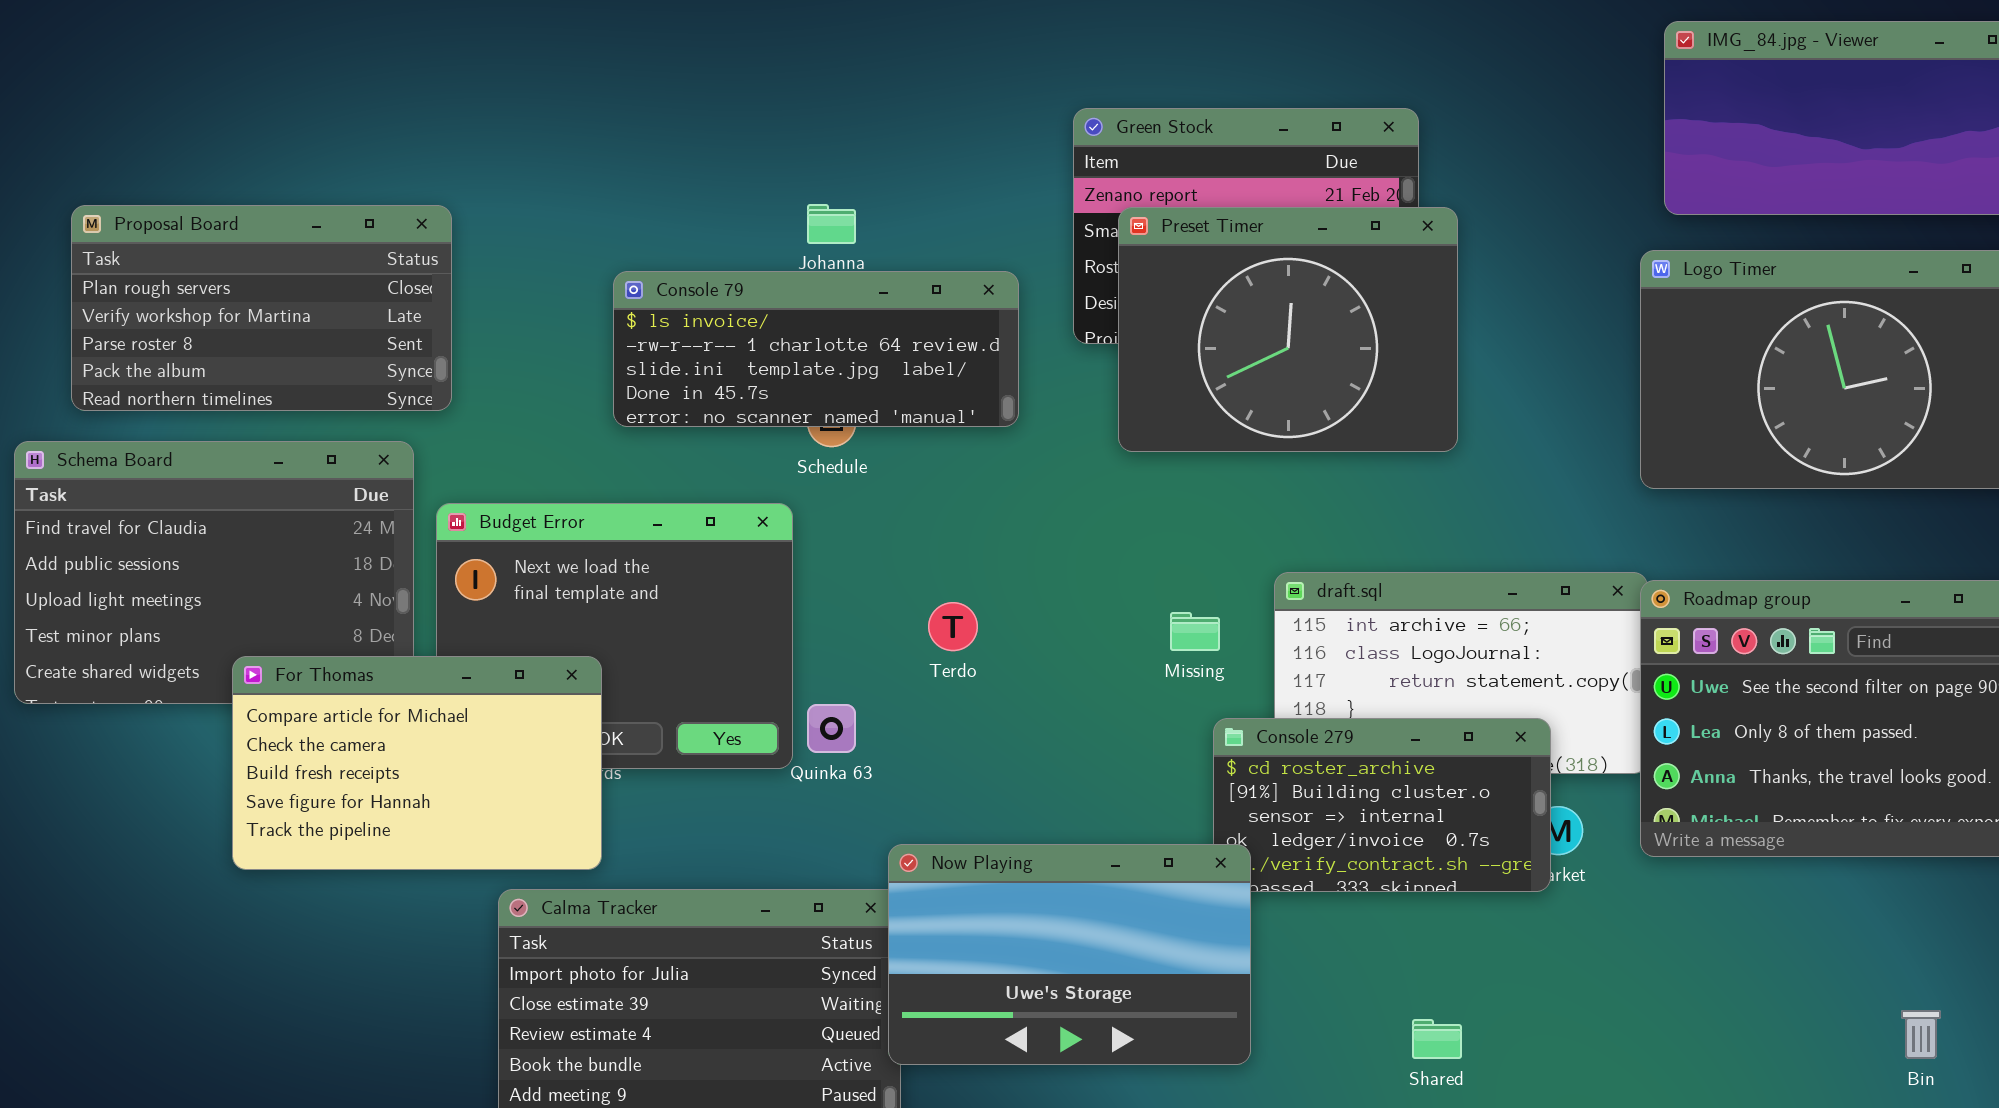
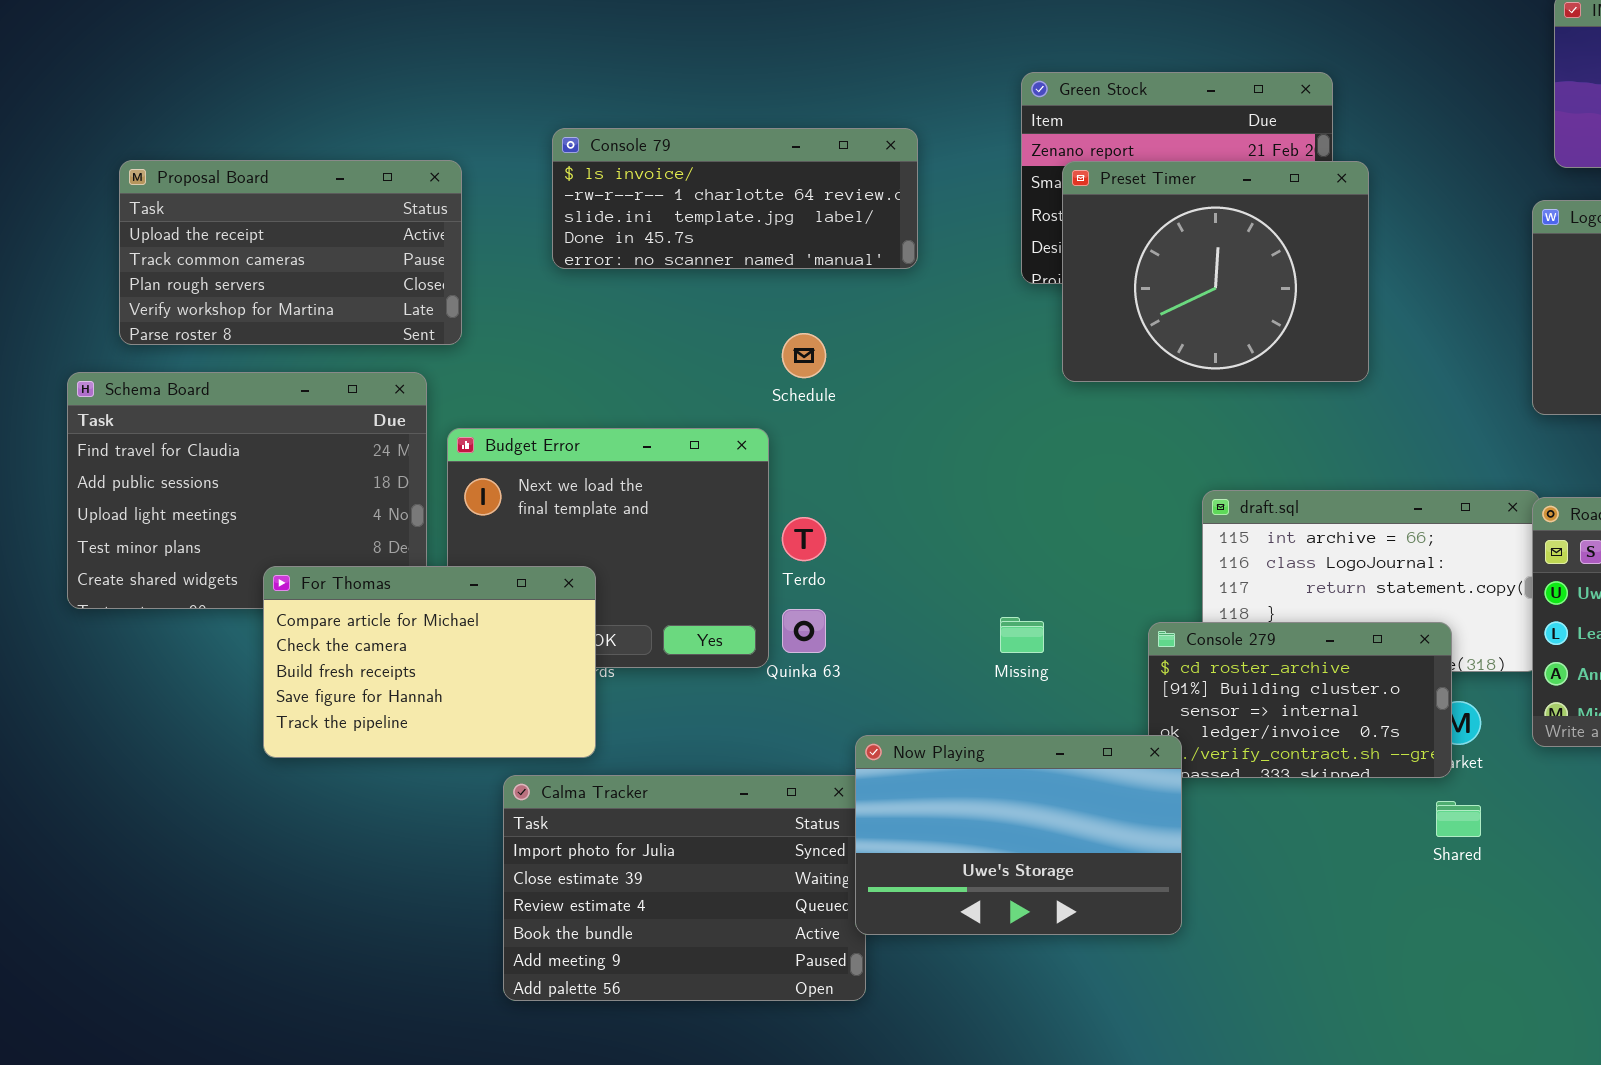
Proposal Board: [71,205,452,411] -> [119,160,462,345], scrolled up 2 rows
Console 79: [613,271,1019,427] -> [552,128,918,269], moved
Terdo: [928,602,978,651] -> [782,517,826,561], moved
Missing: [1170,612,1220,651] -> [1000,617,1044,653], moved
Shared: [1412,1019,1462,1059] -> [1436,801,1481,837], moved

